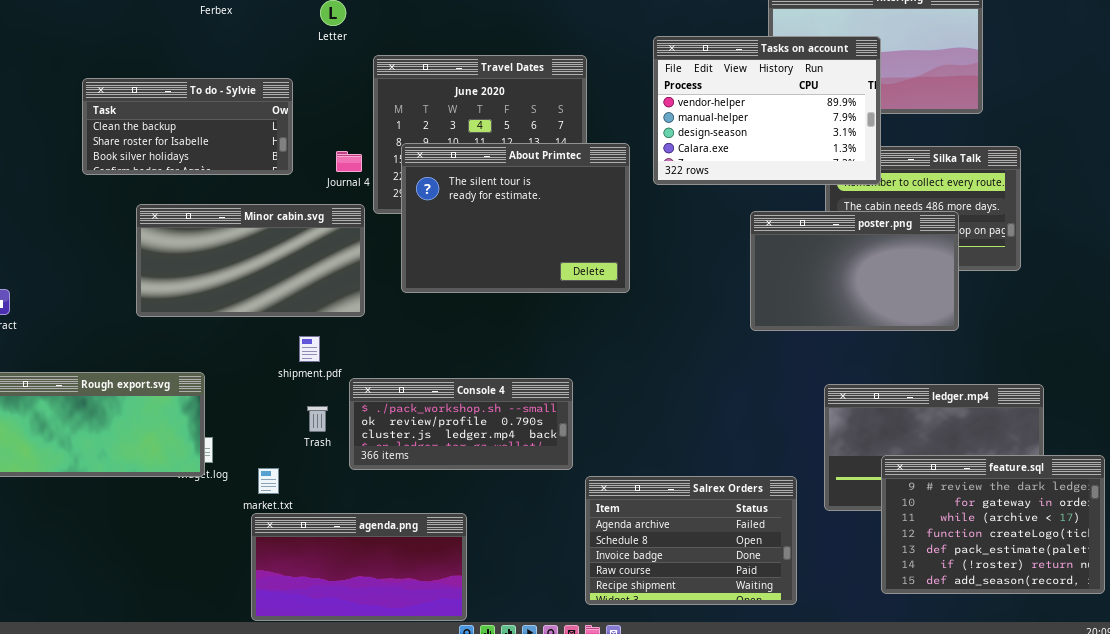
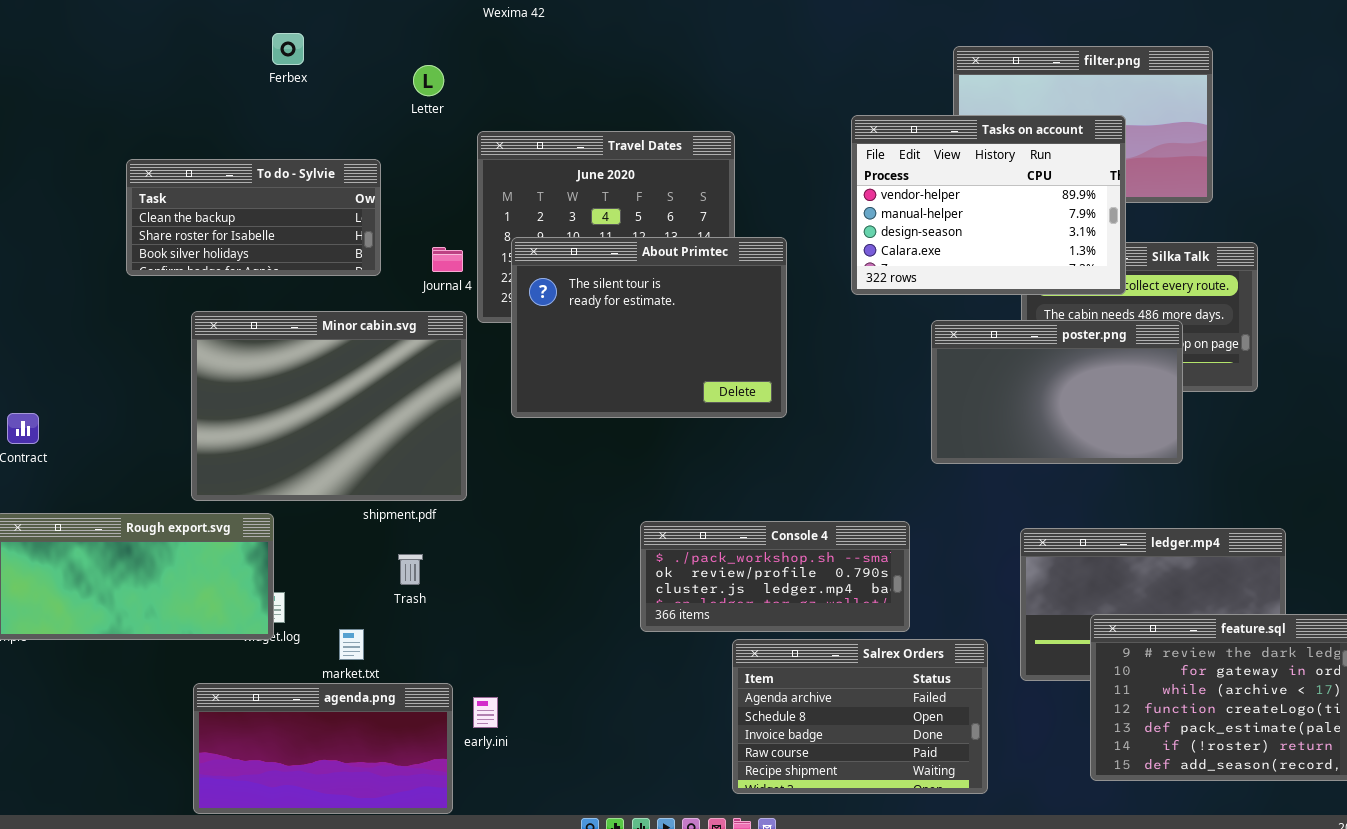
Tasks on account: [653,36,881,185] -> [851,115,1126,295], moved
Minor cabin.svg: [136,204,365,317] -> [191,311,467,501], resized
Console 4: [349,378,573,470] -> [640,521,910,632], moved
agenda.png: [251,513,467,621] -> [193,683,453,814], moved

